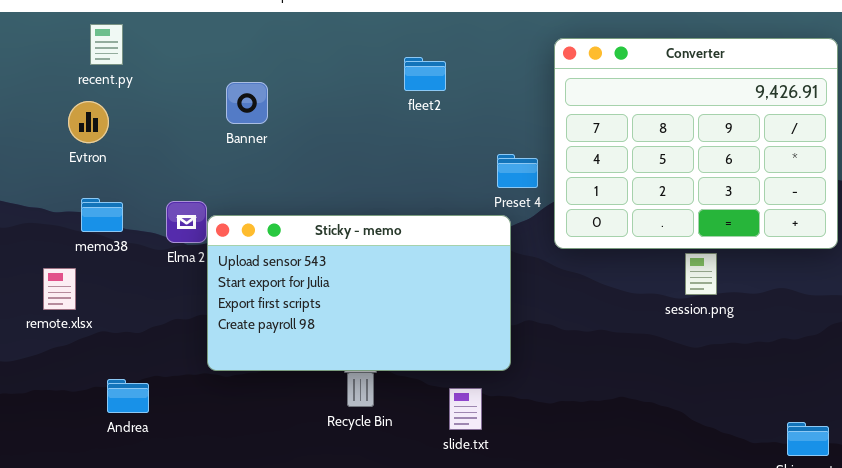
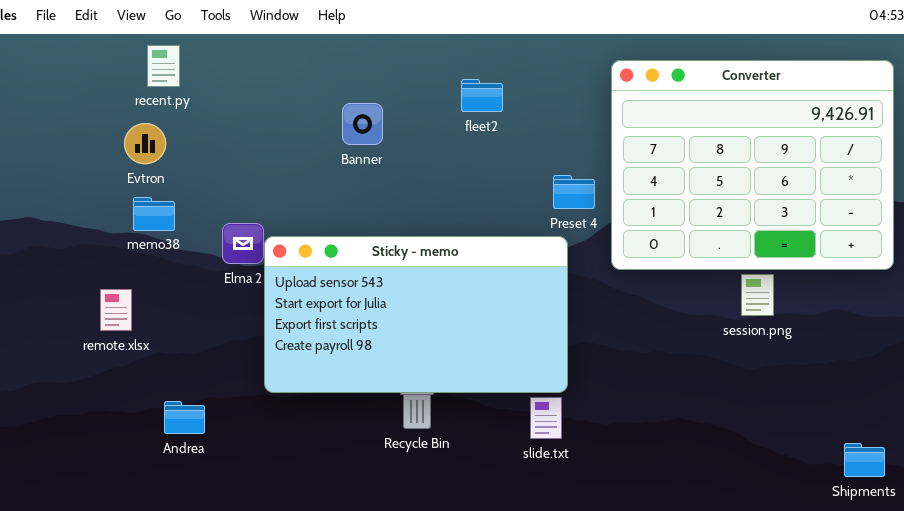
Banner: [226,82,268,124] -> [342,103,383,145], moved
memo38: [81,198,123,232] -> [133,197,175,231], moved
slide.txt: [449,388,482,430] -> [530,397,562,439], moved

